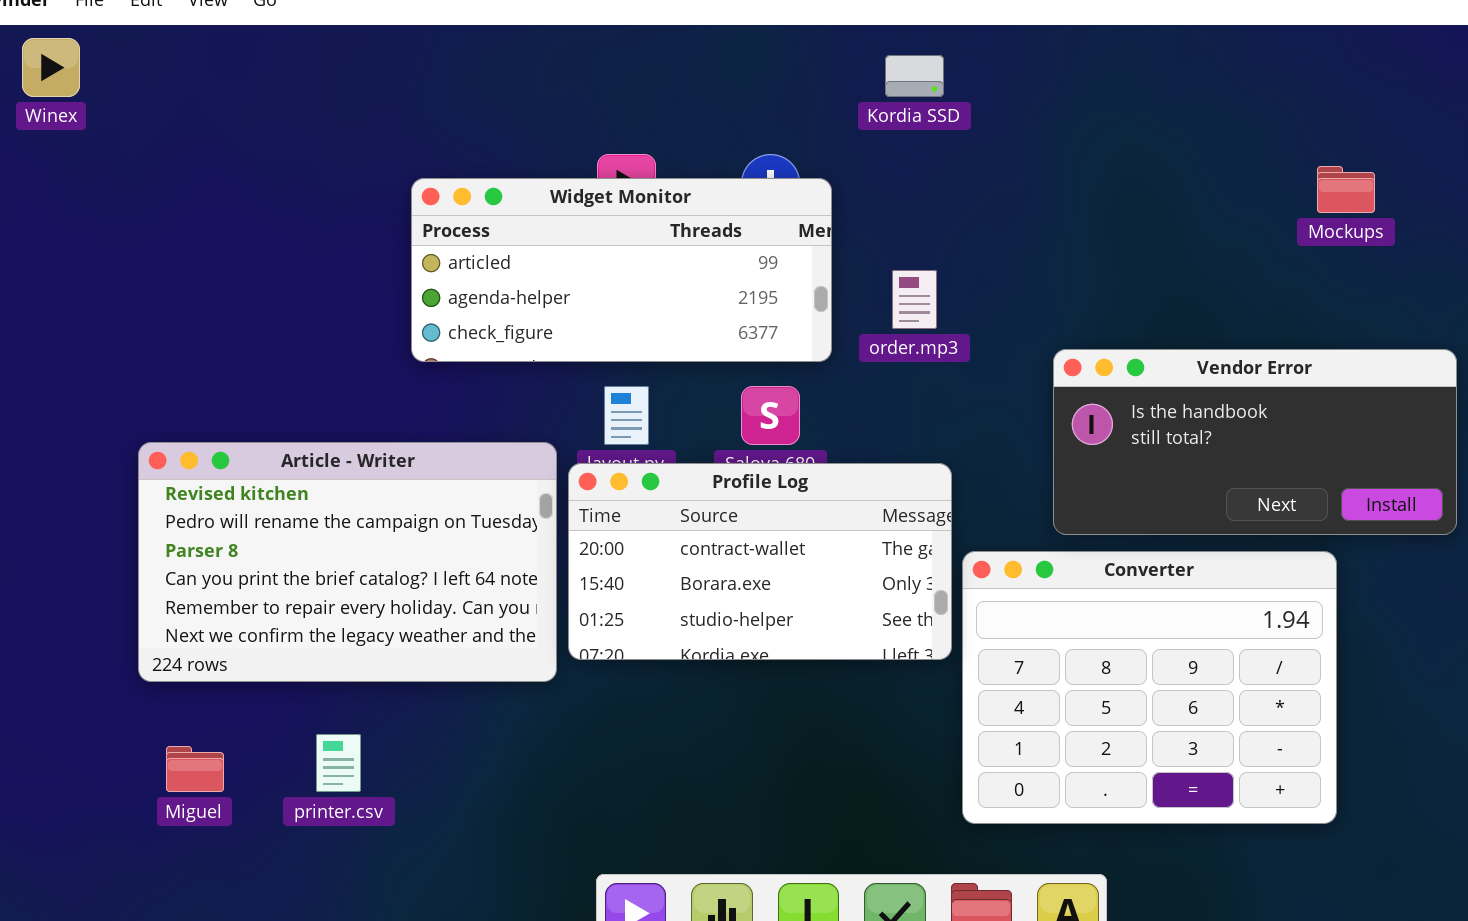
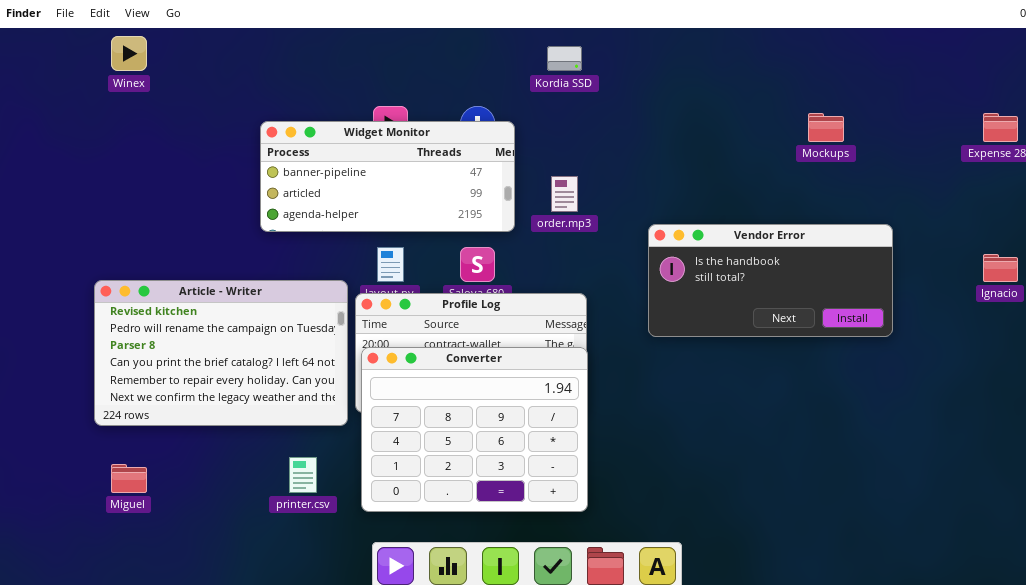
Winex: [22,38,80,97] -> [111,36,147,71], moved
Widget Monitor: [411,178,832,362] -> [260,121,515,232], scrolled up 1 row
Converter: [962,551,1337,824] -> [361,347,588,512], moved
printer.csv: [316,734,361,792] -> [289,457,317,493], moved

